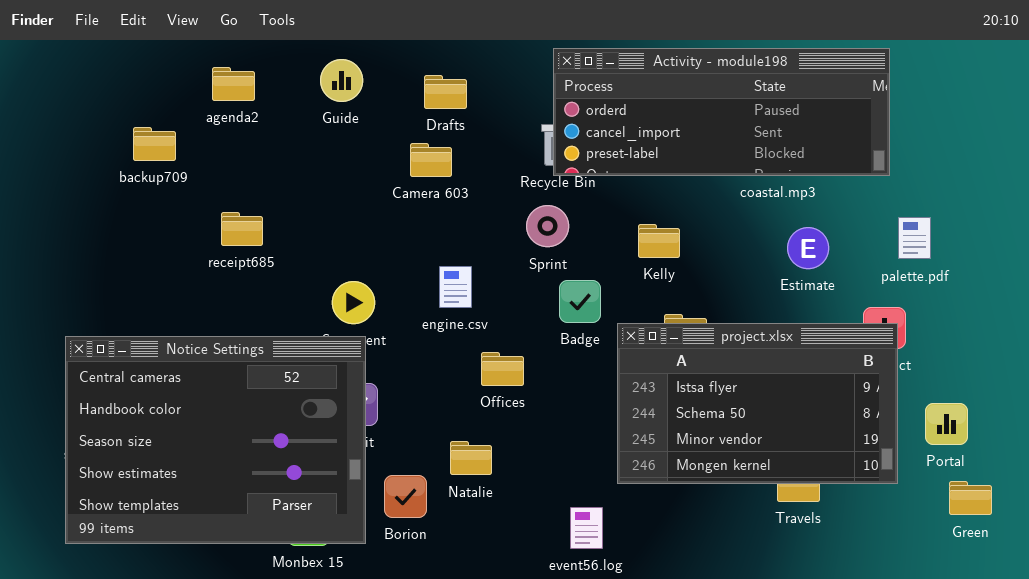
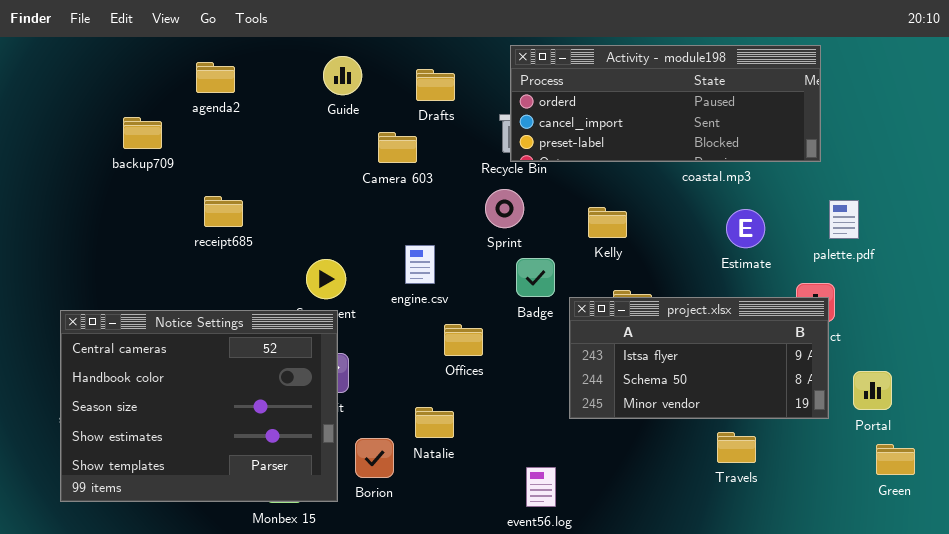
Guide: [320,59,363,102] -> [323,56,362,95], moved
Drafts: [424,75,467,109] -> [416,69,455,101], moved
project.xlsx: [617,323,898,484] -> [569,297,829,419], resized

